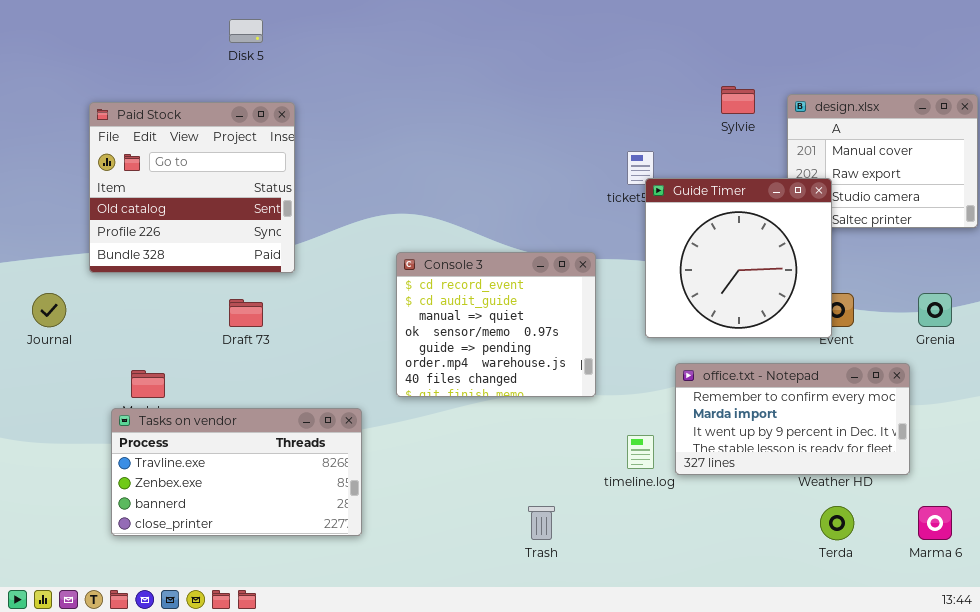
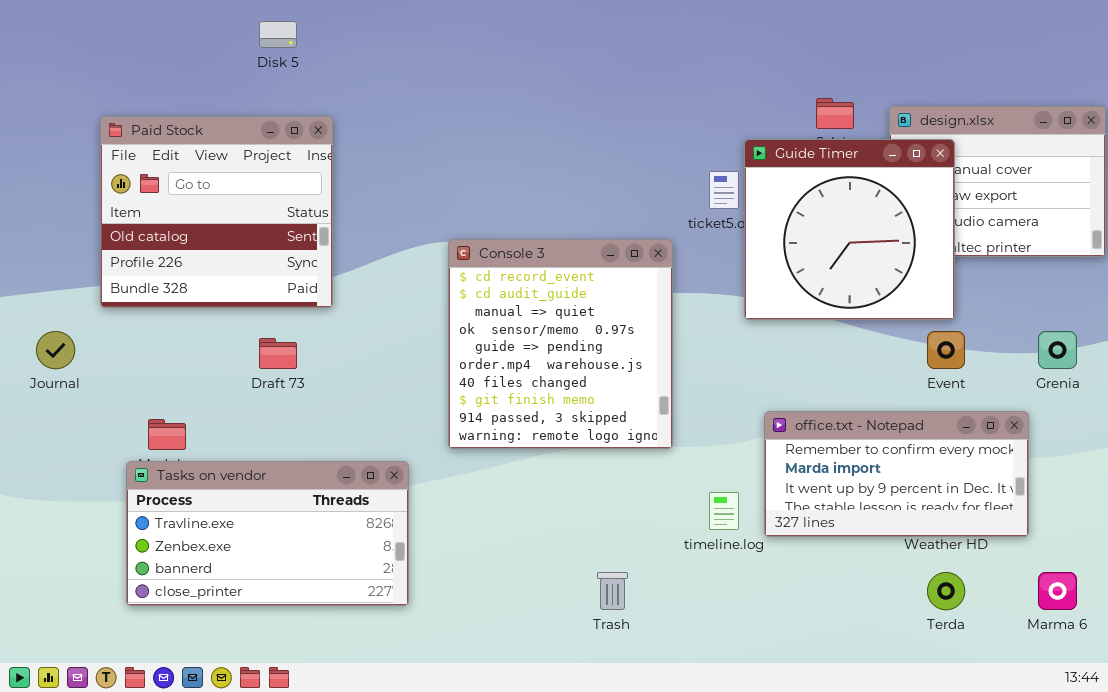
Guide Timer: [645,178,832,338] -> [744,139,955,320], moved
Console 3: [396,252,596,397] -> [448,239,673,449], resized

